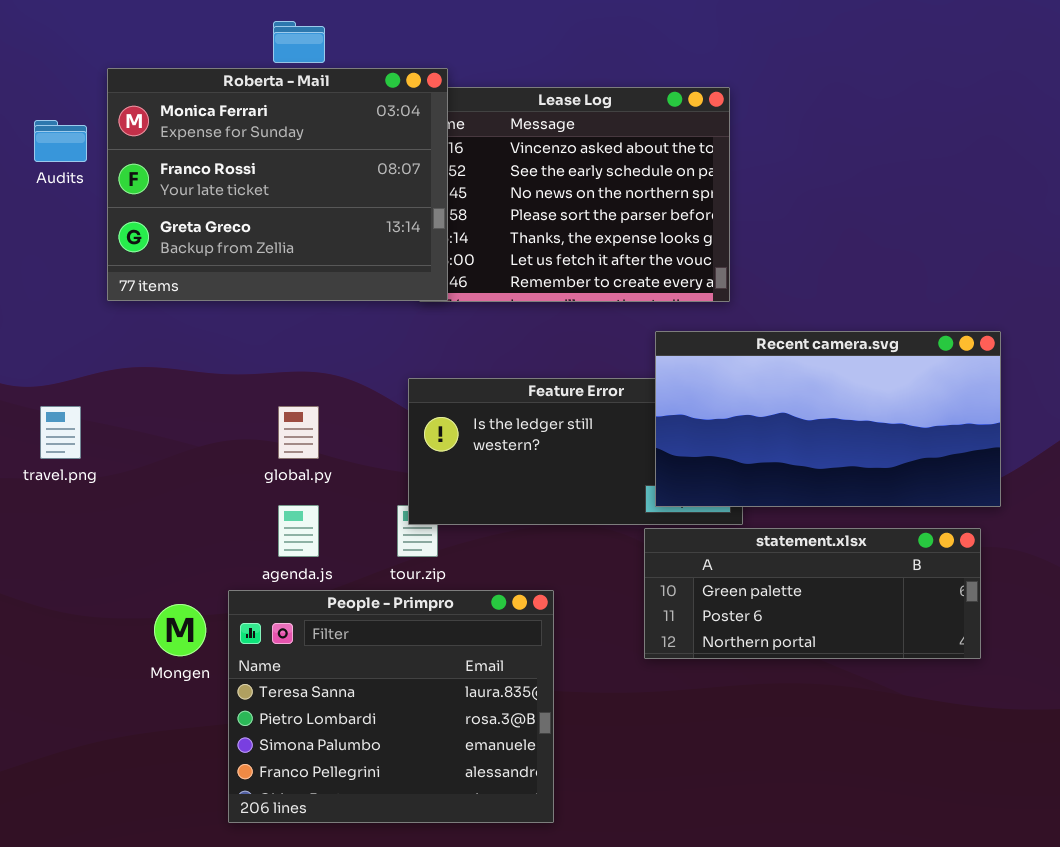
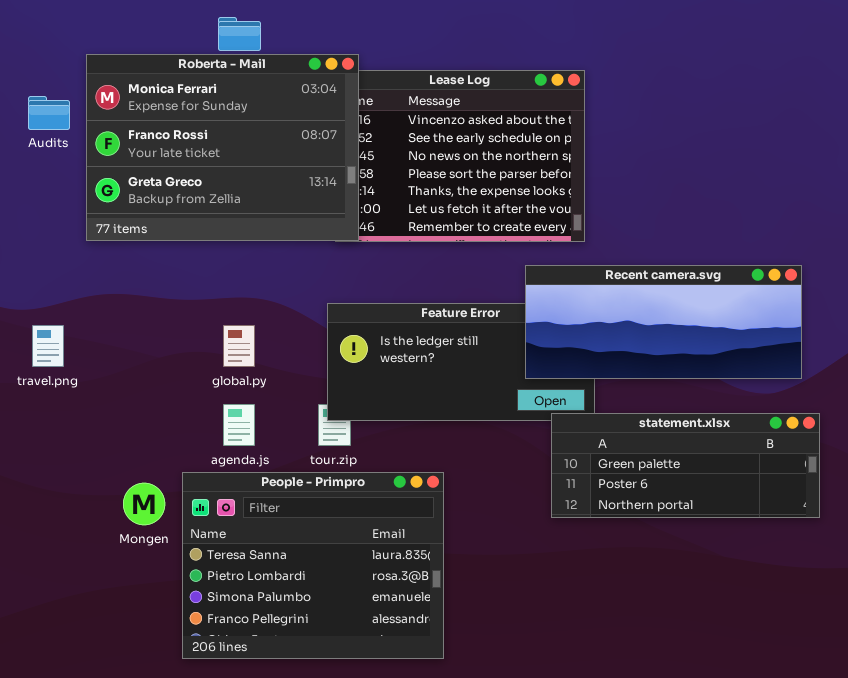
Recent camera.svg: [655,331,1001,507] -> [525,265,802,379], resized
statement.xlsx: [644,528,981,659] -> [551,413,820,518], moved

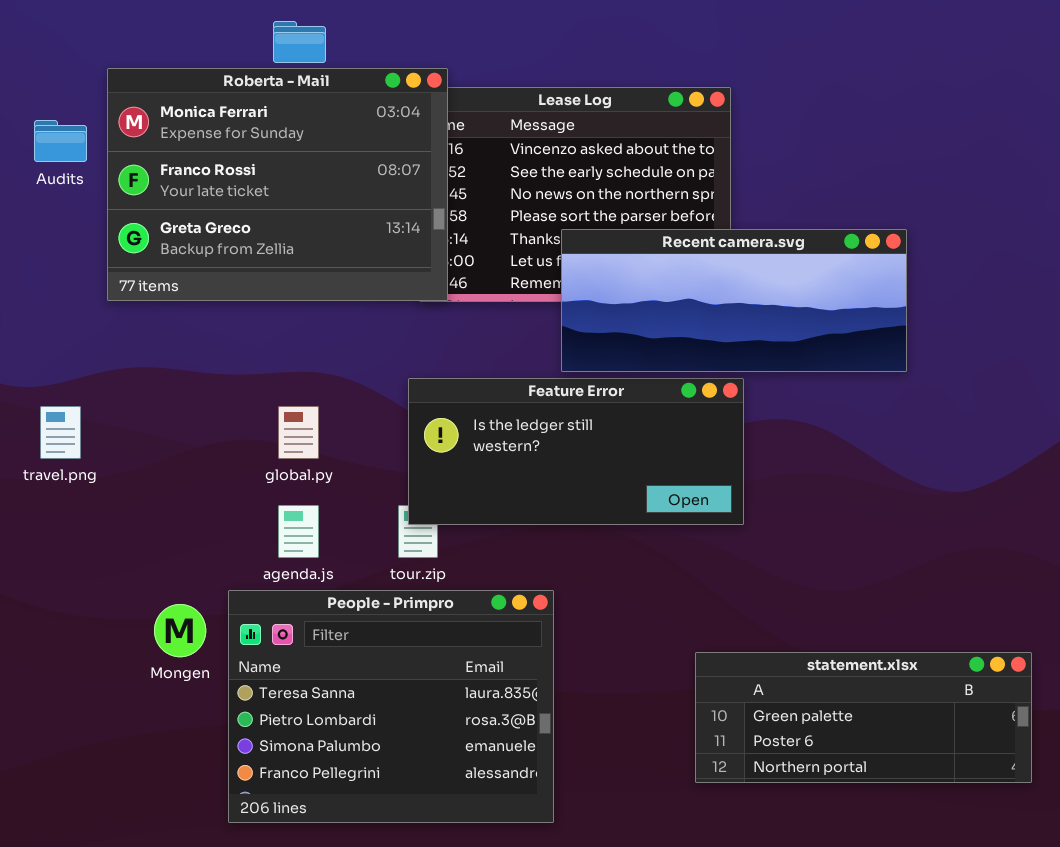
Recent camera.svg: [525,265,802,379] -> [561,229,907,372], moved
statement.xlsx: [551,413,820,518] -> [695,652,1032,783], moved

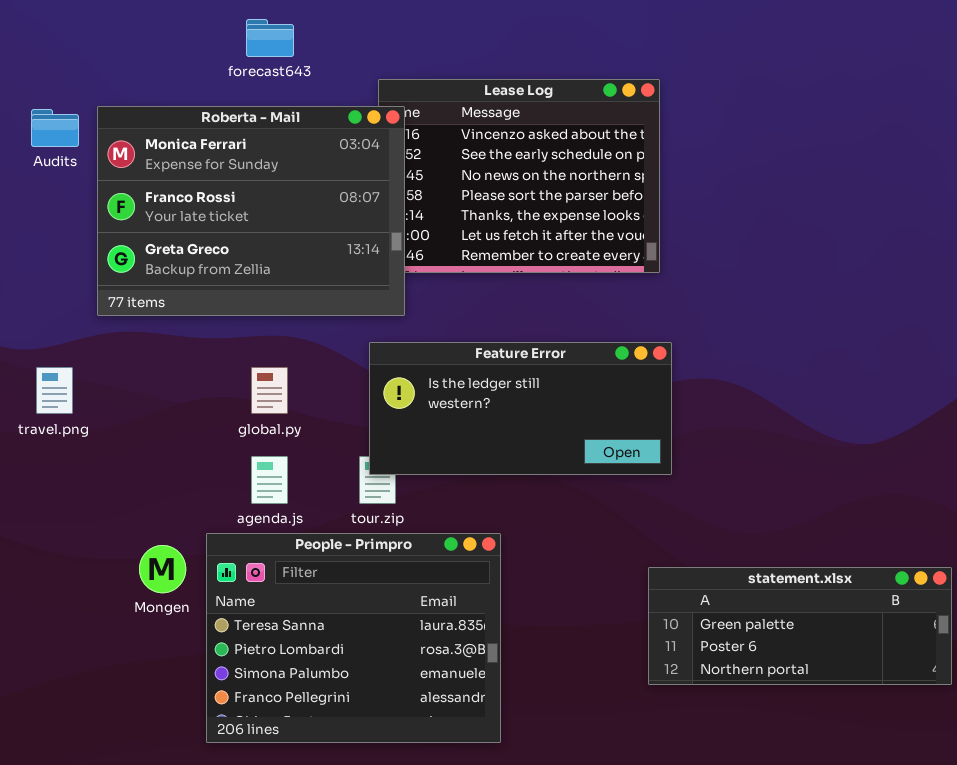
Roberta - Mail: [107,68,448,301] -> [97,106,405,316], moved
Recent camera.svg: [561,229,907,372] -> none, closed
statement.xlsx: [695,652,1032,783] -> [648,567,952,685], moved

